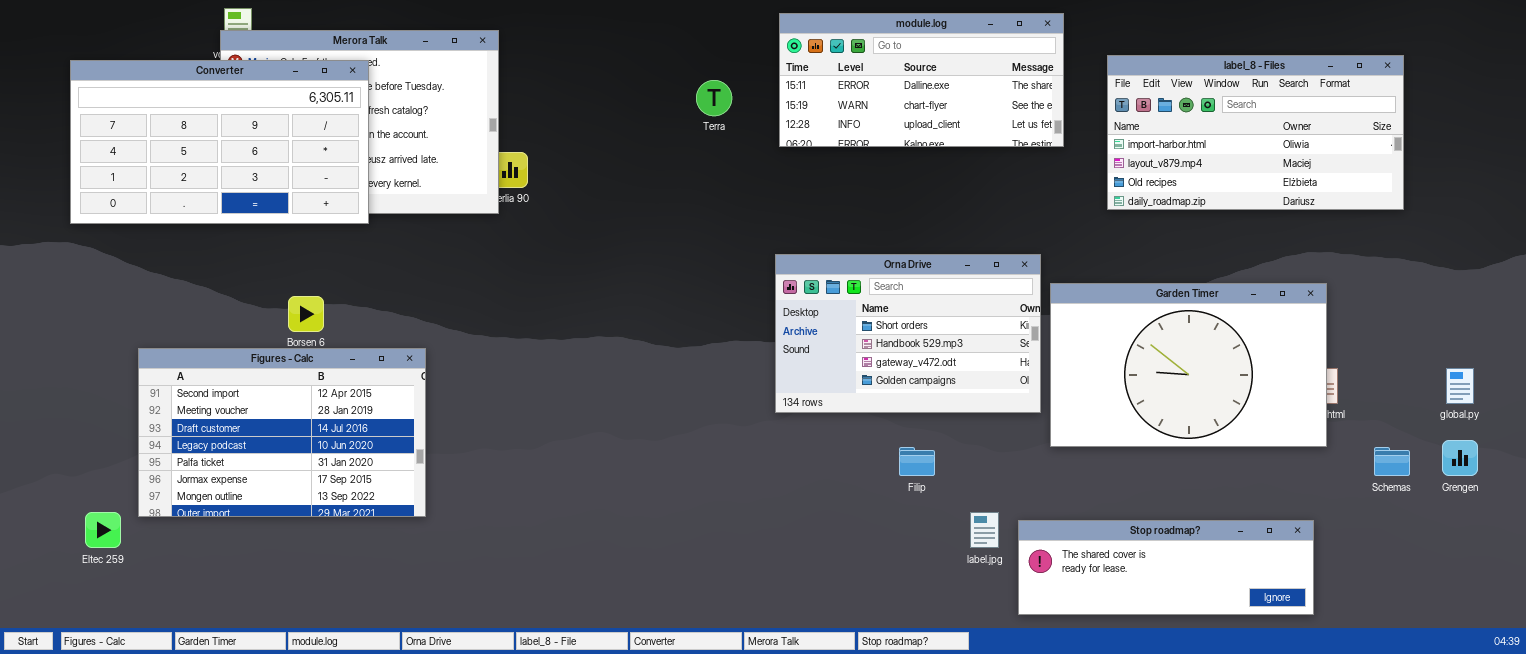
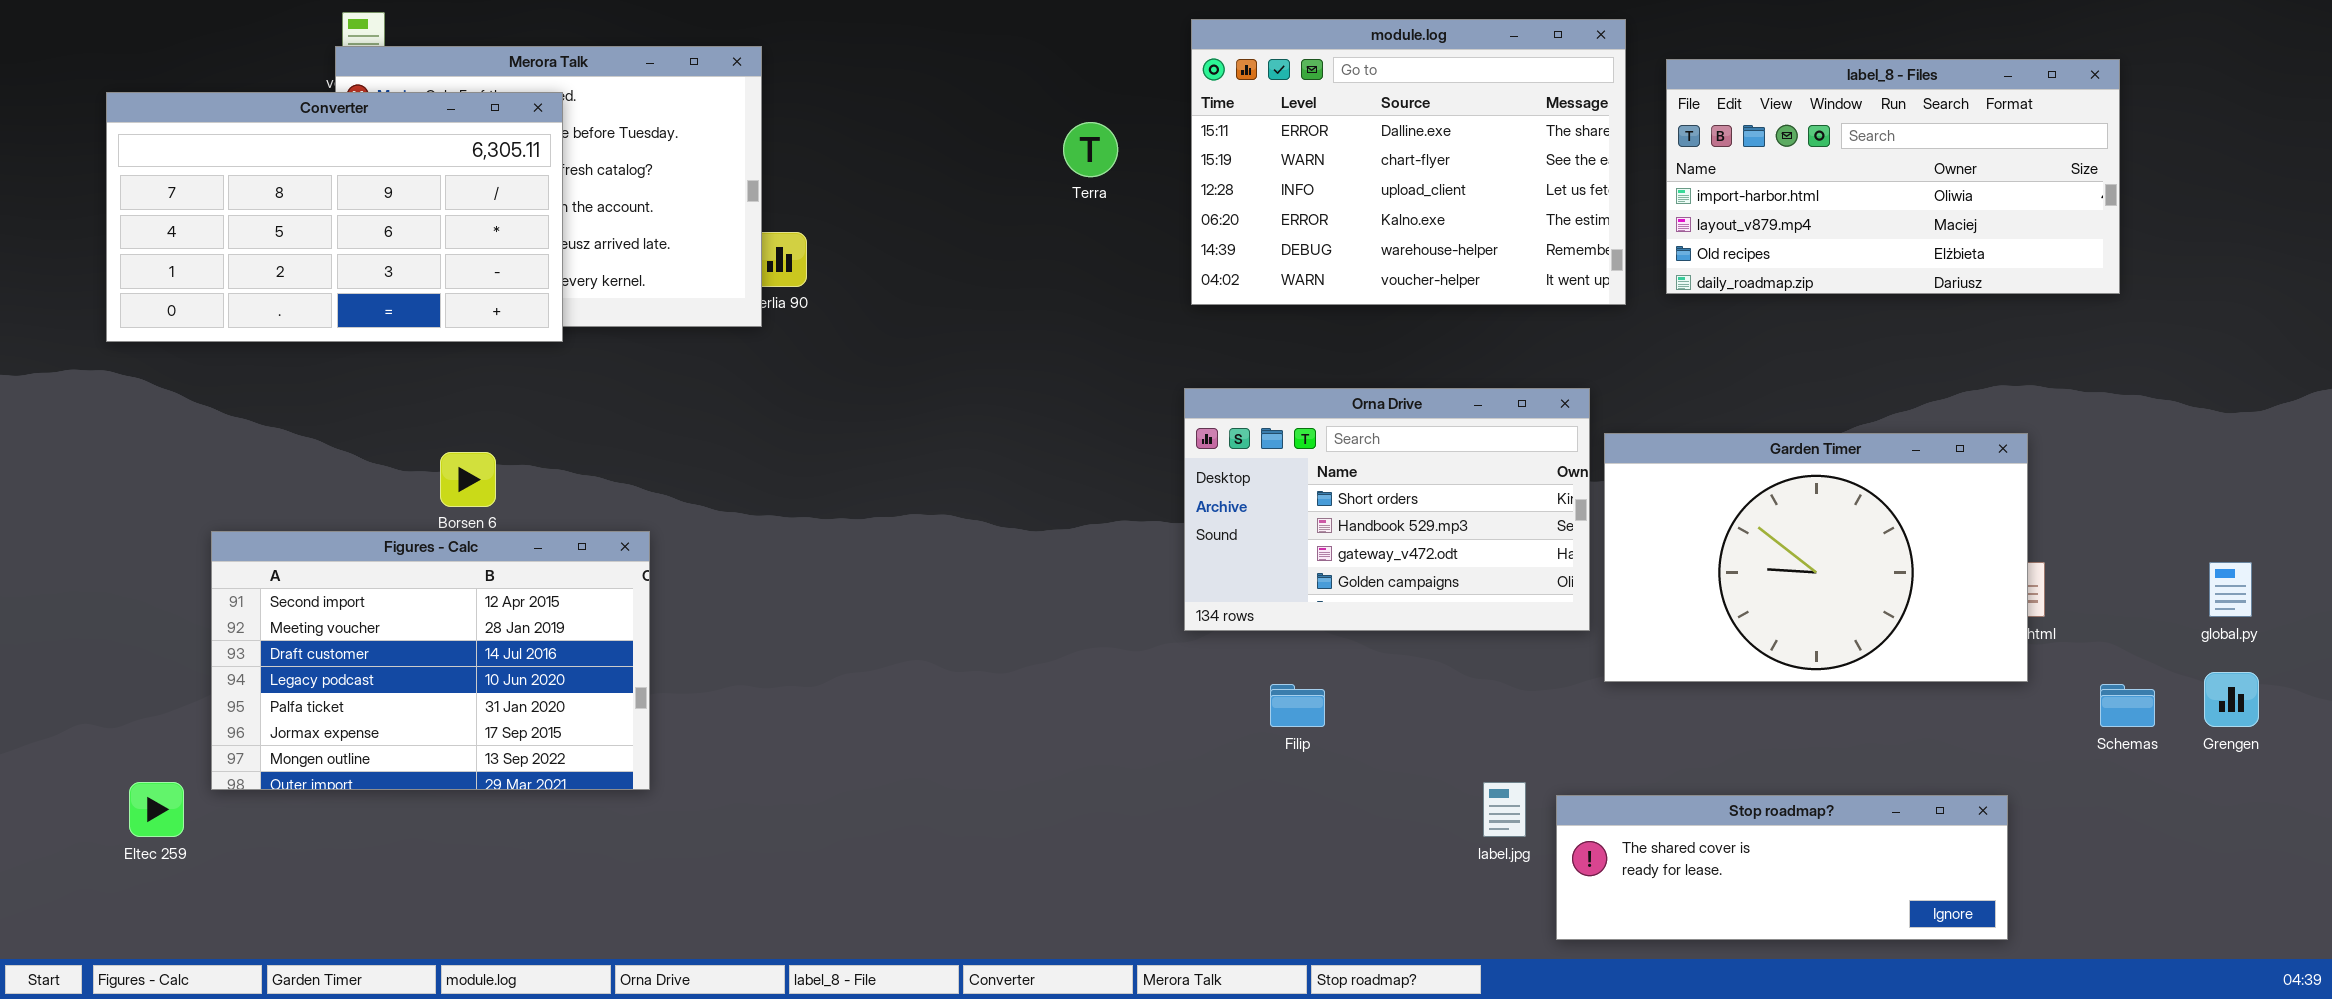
module.log: [779,13,1064,147] -> [1191,19,1626,305], resized
label_8 - Files: [1107,55,1404,210] -> [1666,59,2120,294], moved
Filip: [899,447,935,476] -> [1270,684,1325,727], moved

